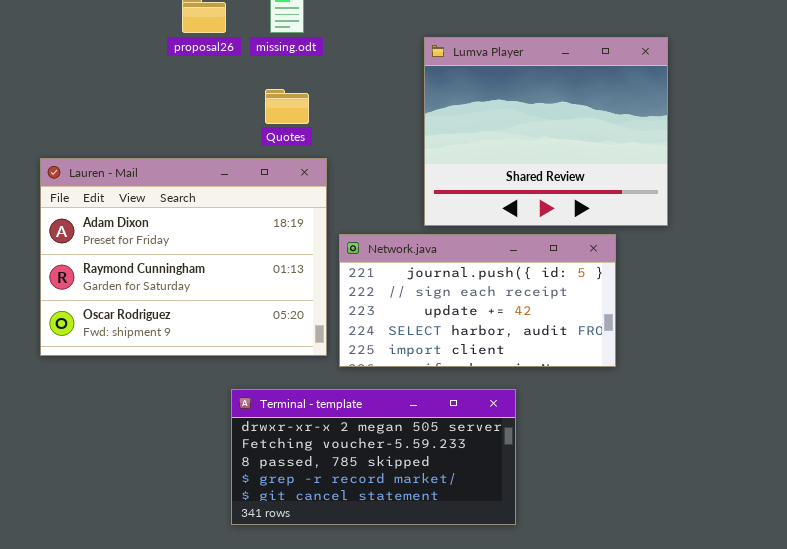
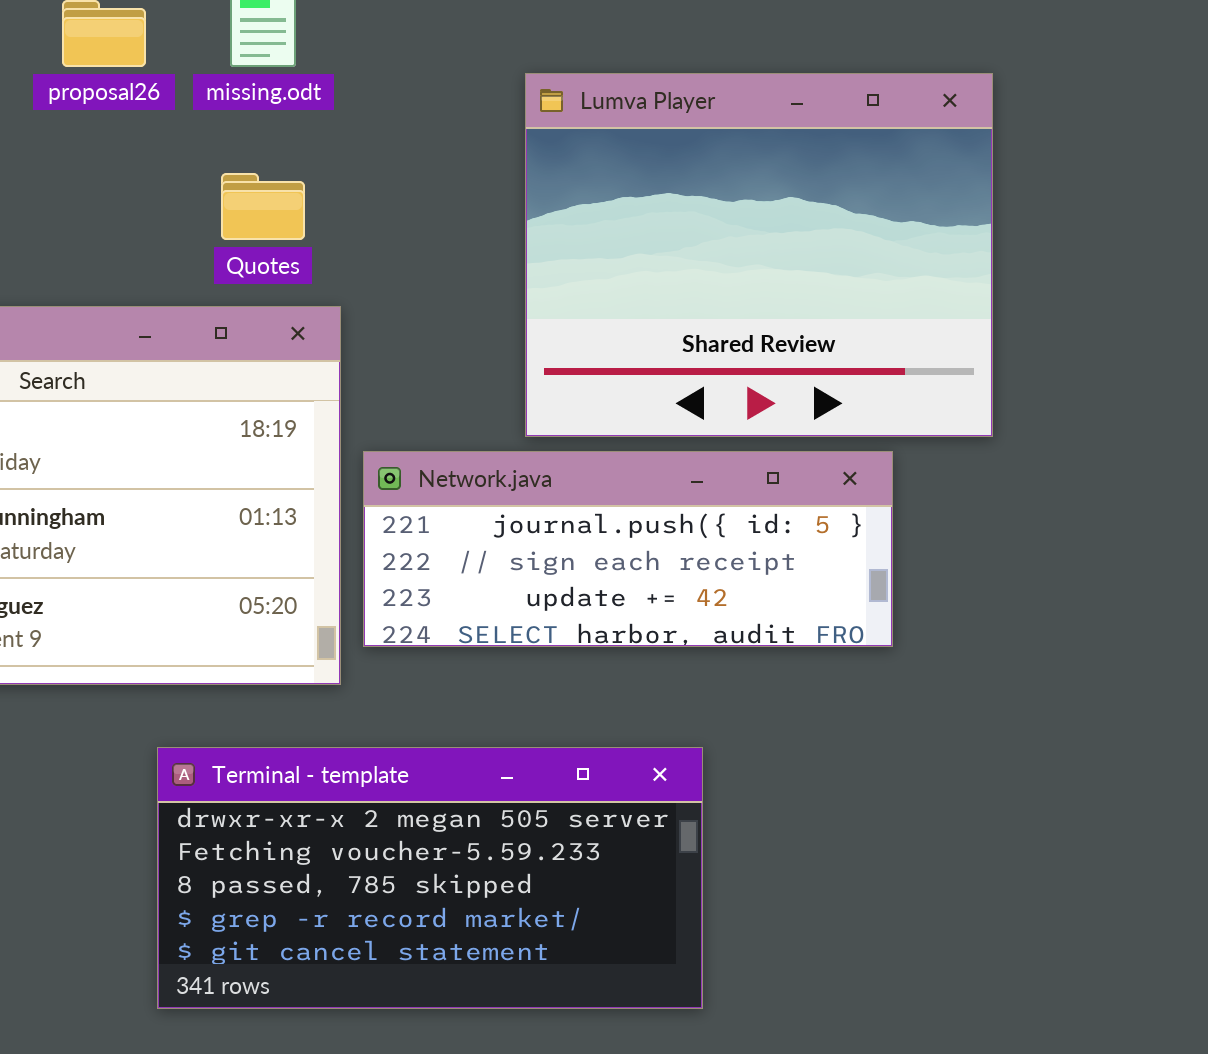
Network.java: [339,234,616,367] -> [363,451,893,647], resized

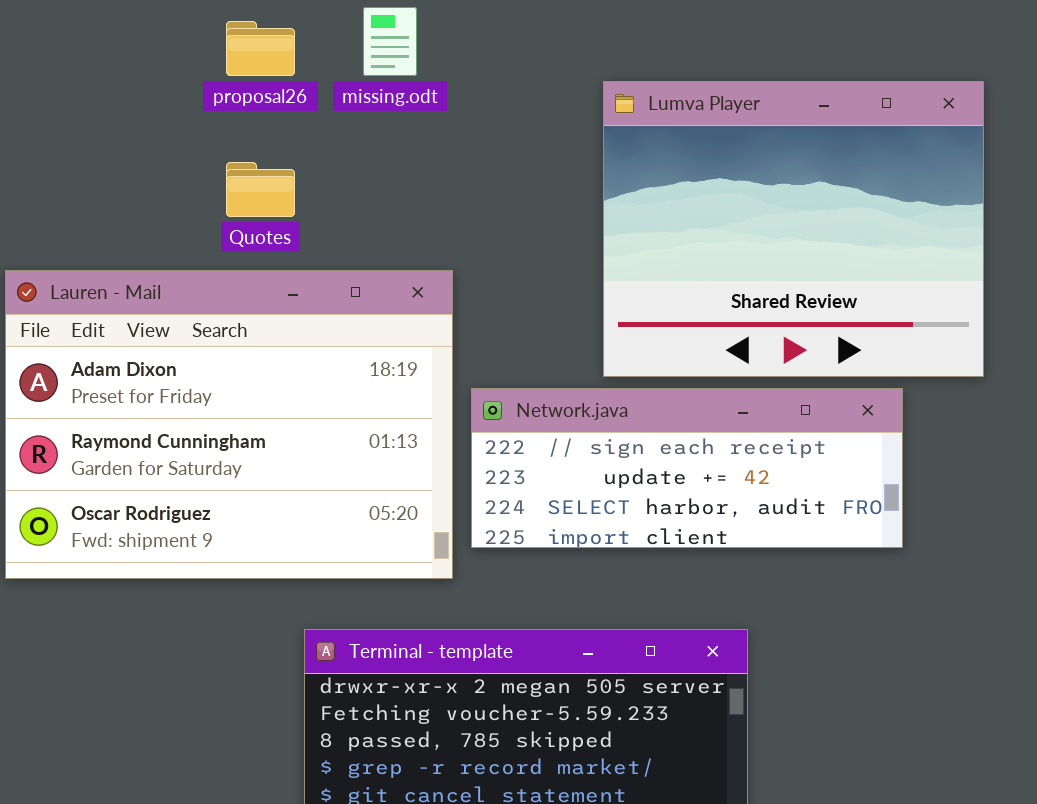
Quotes: [221,173,305,240] -> [226,162,295,217], moved
Network.java: [363,451,893,647] -> [471,388,903,548], scrolled down 1 row

